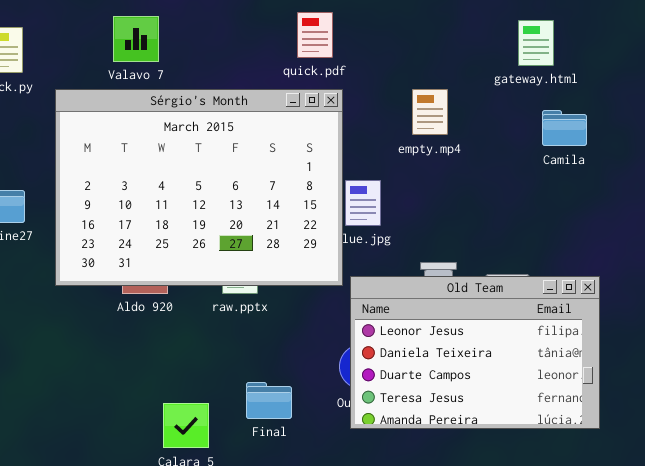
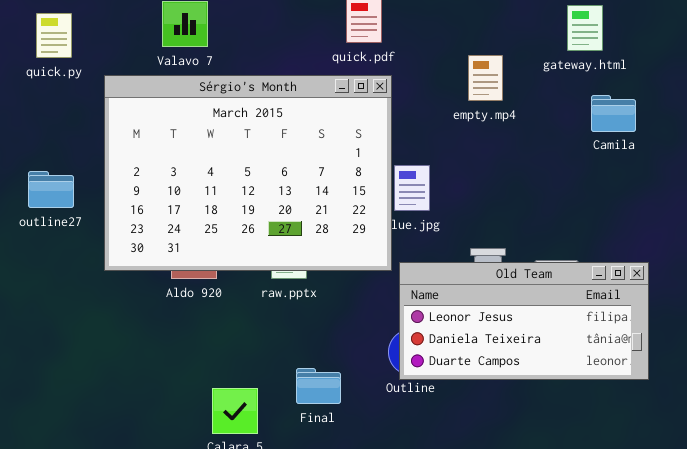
empty.mp4: [412,89,448,135] -> [468,55,503,101], moved
Old Team: [350,276,600,429] -> [399,262,649,380], resized

